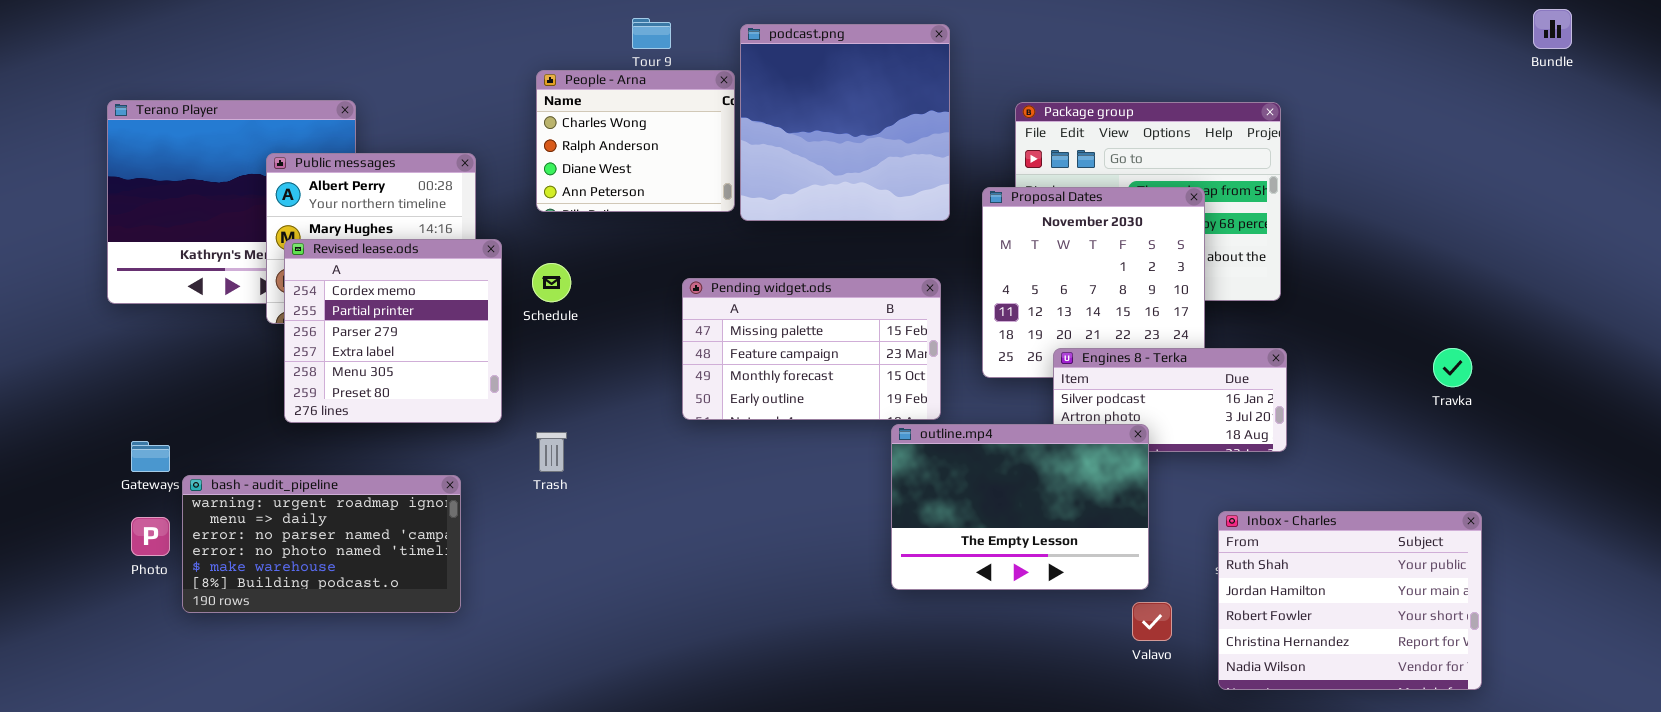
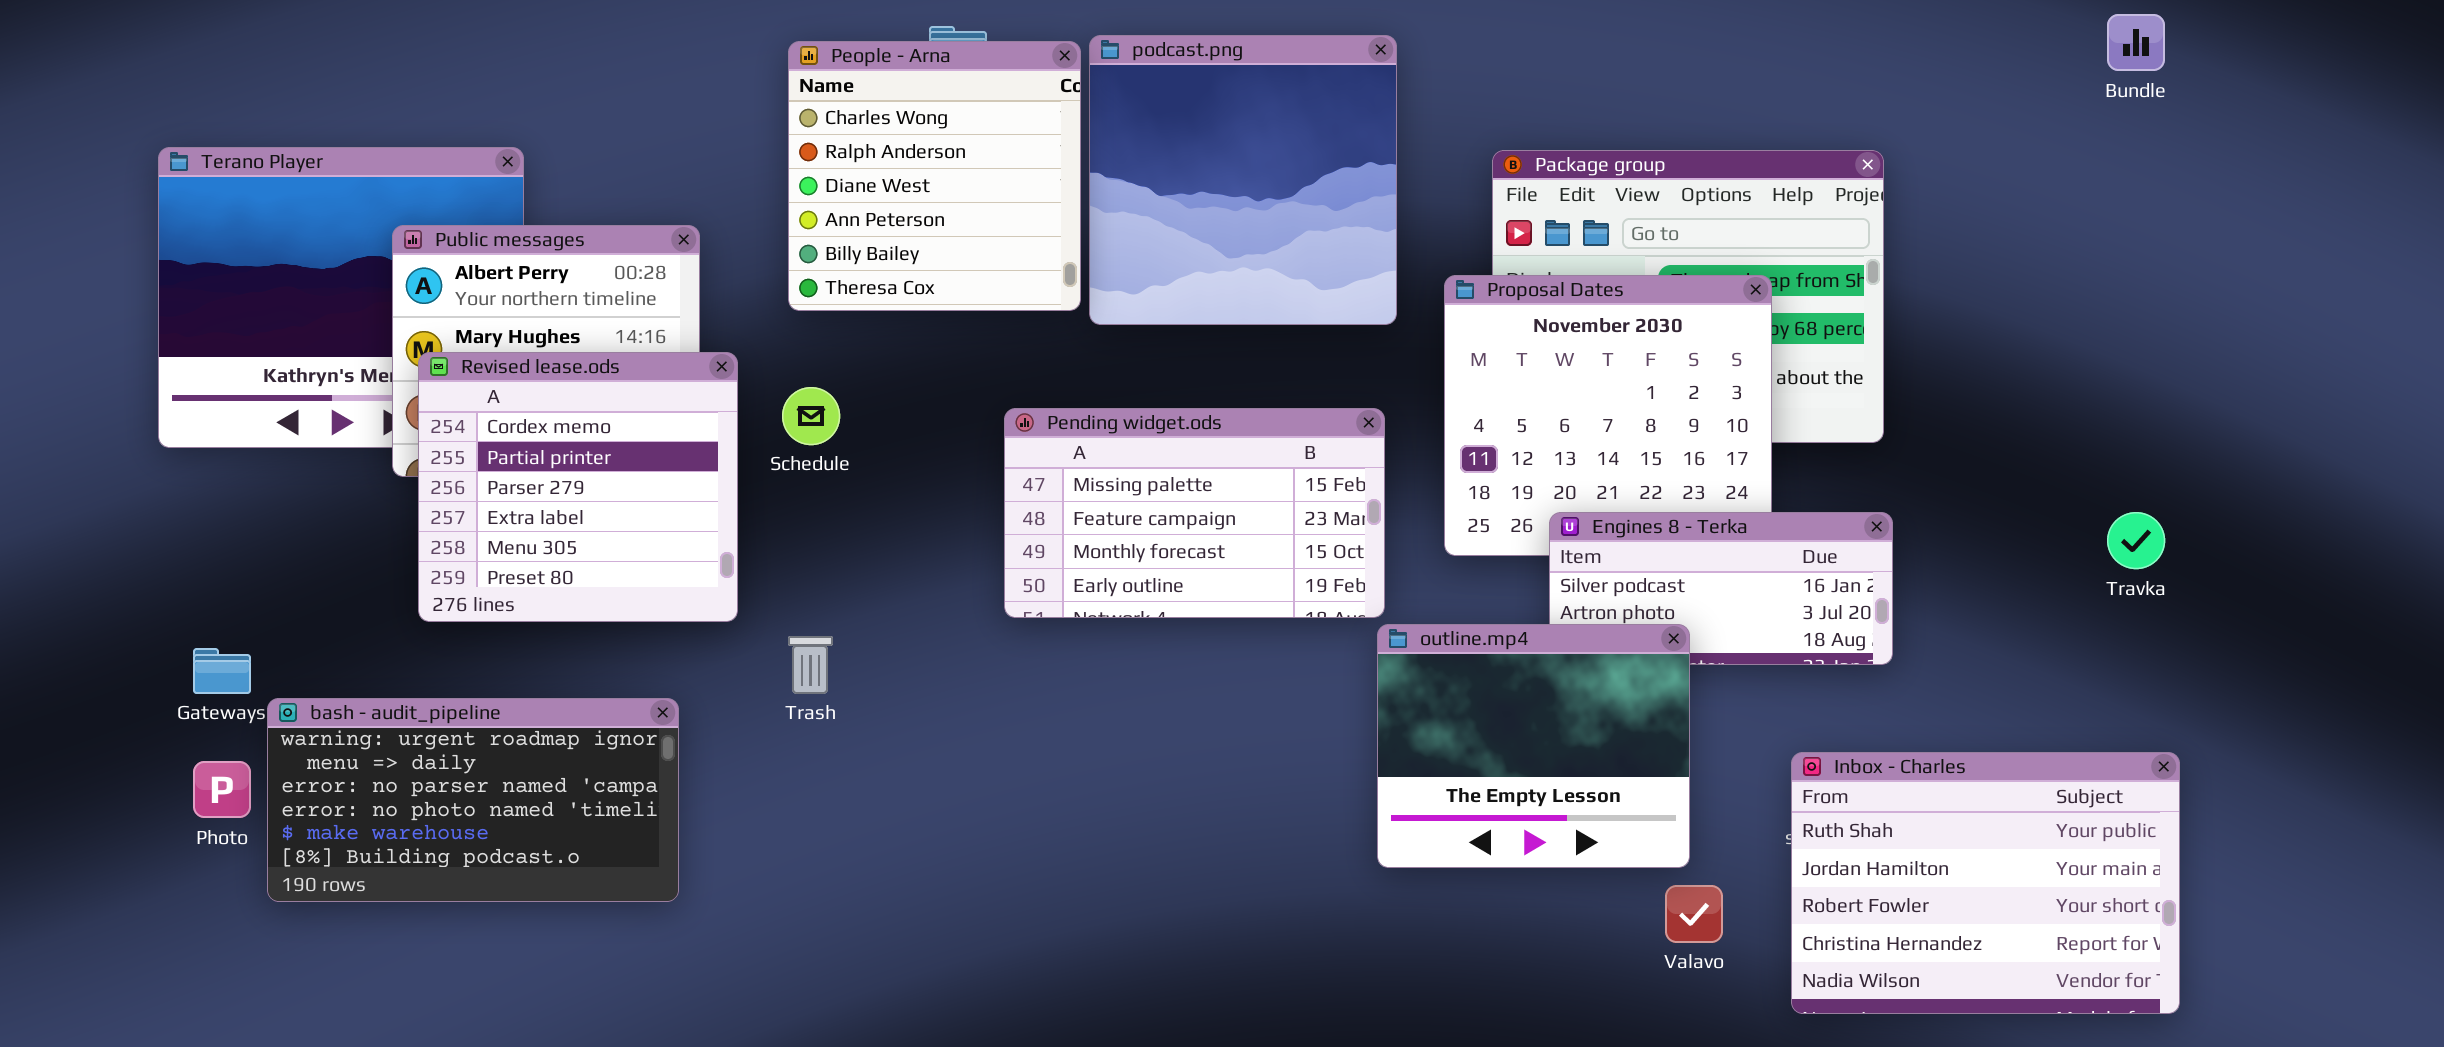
Bundle: [1533,9,1572,49] -> [2107,14,2165,71], moved
People - Arna: [536,70,735,212] -> [788,41,1081,311], resized
outline.mp4: [891,424,1149,590] -> [1377,624,1690,868], resized

